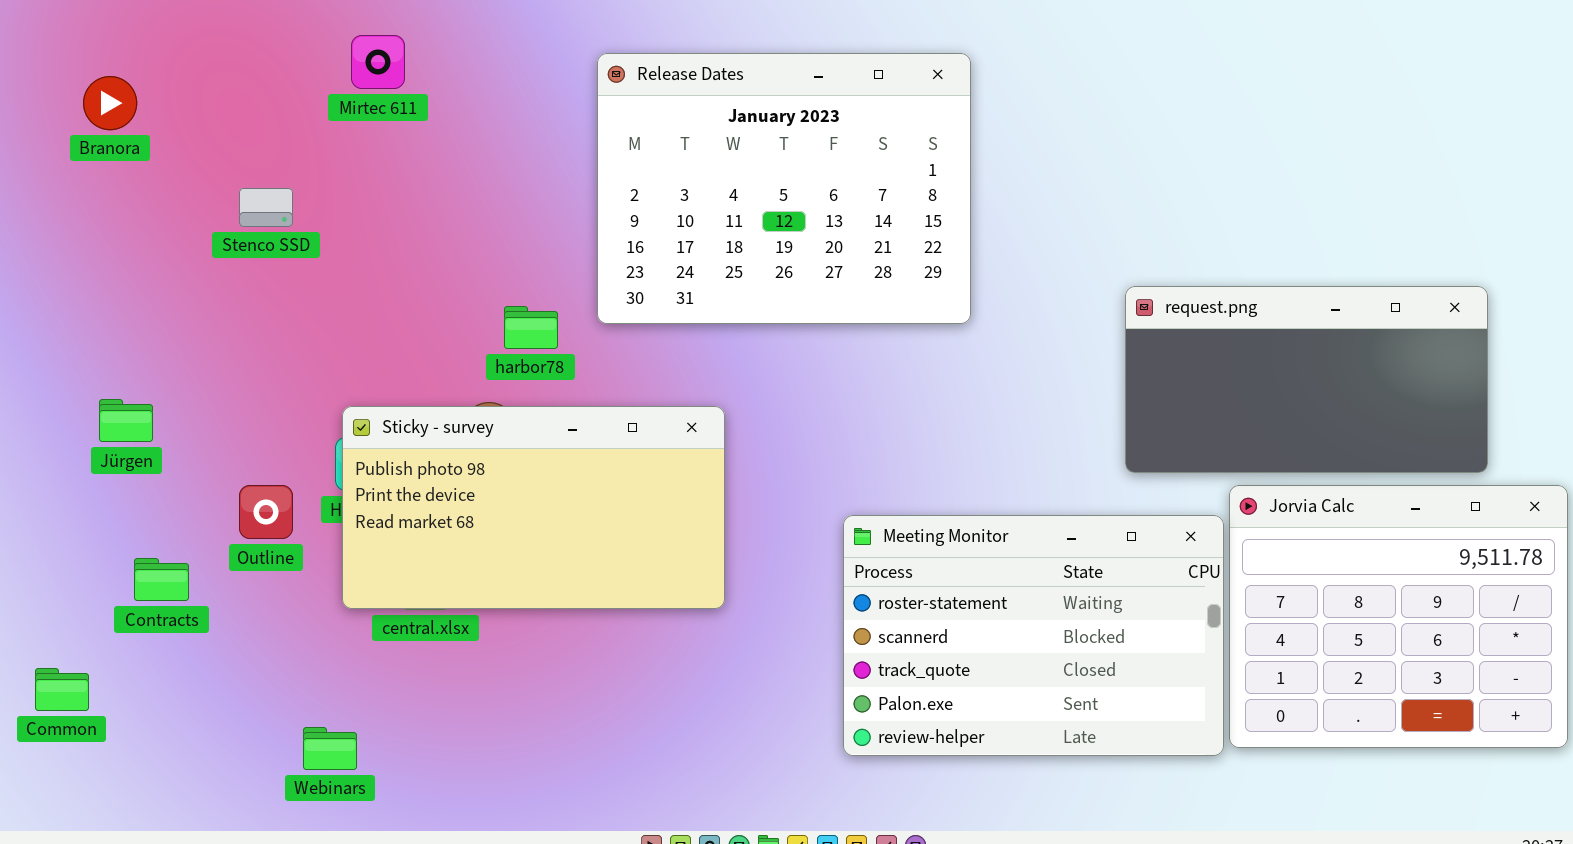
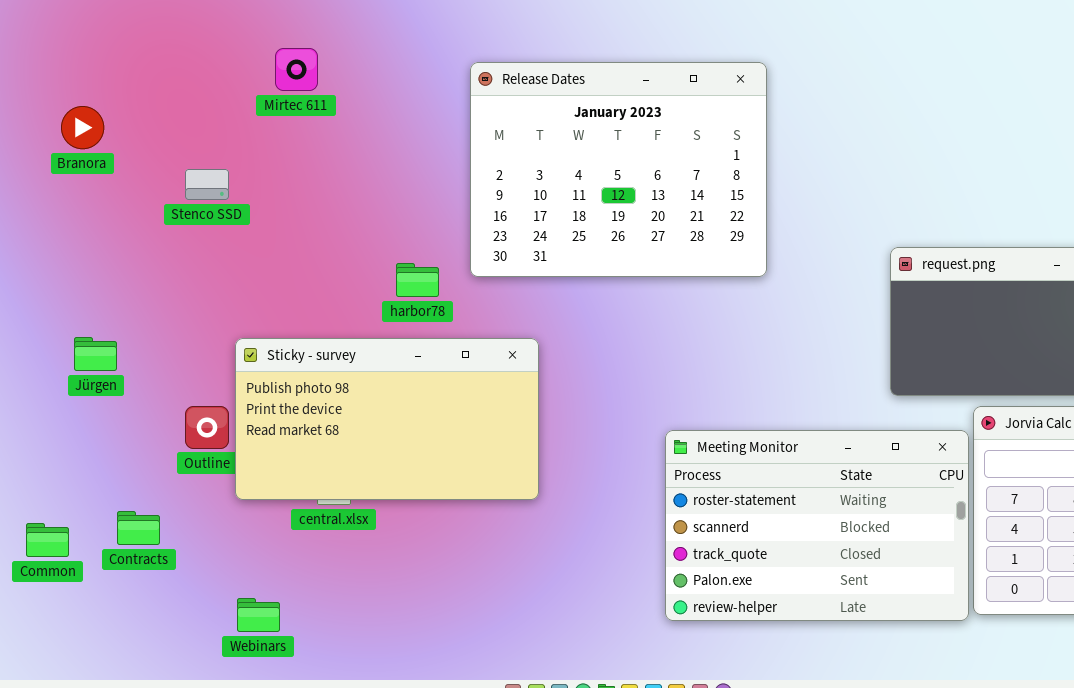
Branora: [83,76,137,130] -> [61,106,104,149], moved
Sticky - survey: [342,406,725,609] -> [235,338,539,500], moved
Contracts: [134,558,189,601] -> [117,511,160,545], moved
Common: [35,668,89,711] -> [26,523,69,557], moved

